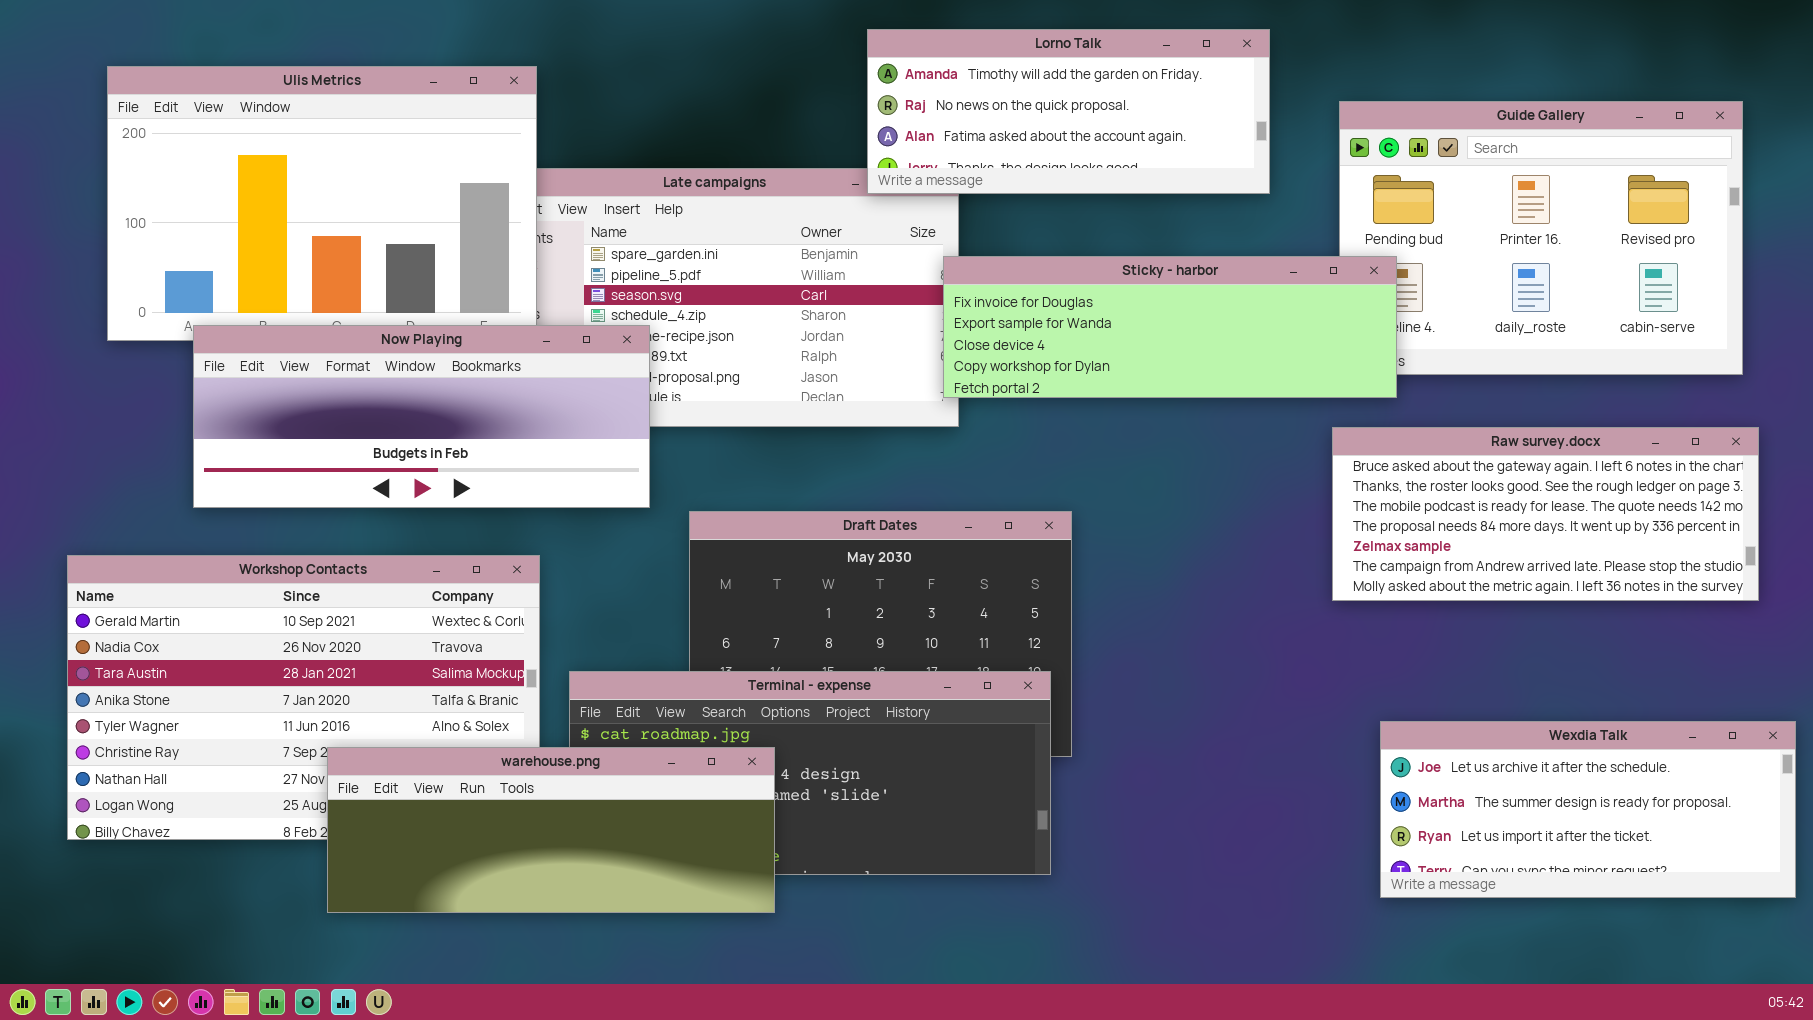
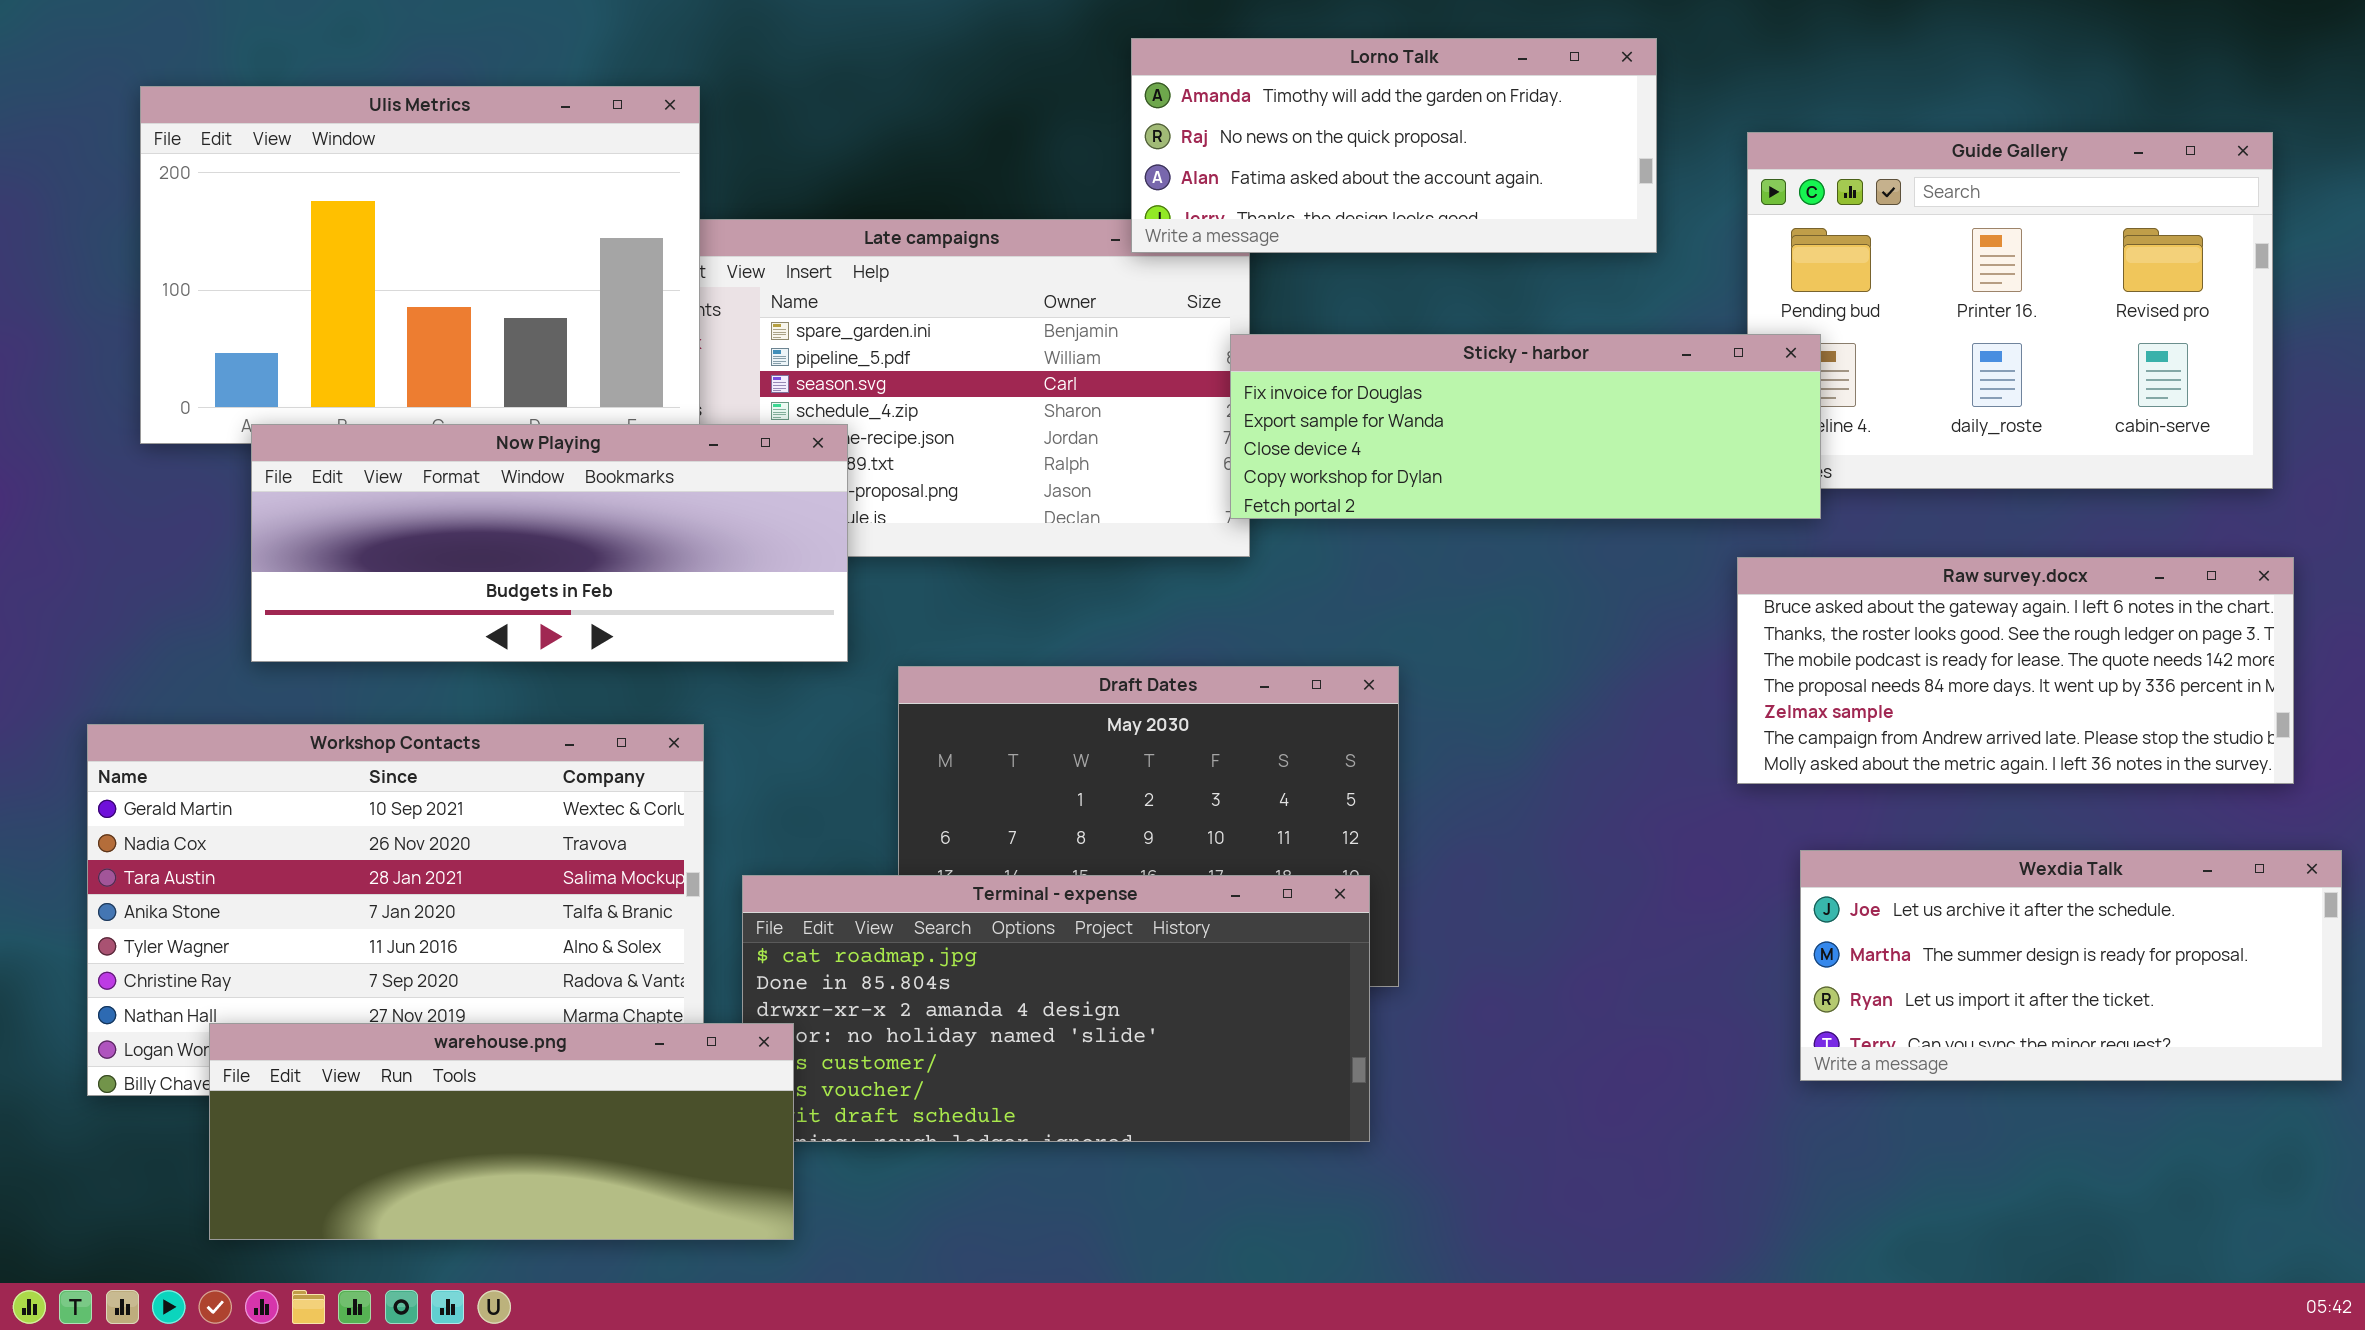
Wexdia Talk: [1380,721,1796,898] -> [1800,850,2342,1081], moved
warehouse.png: [327,747,775,913] -> [209,1023,794,1240], moved

